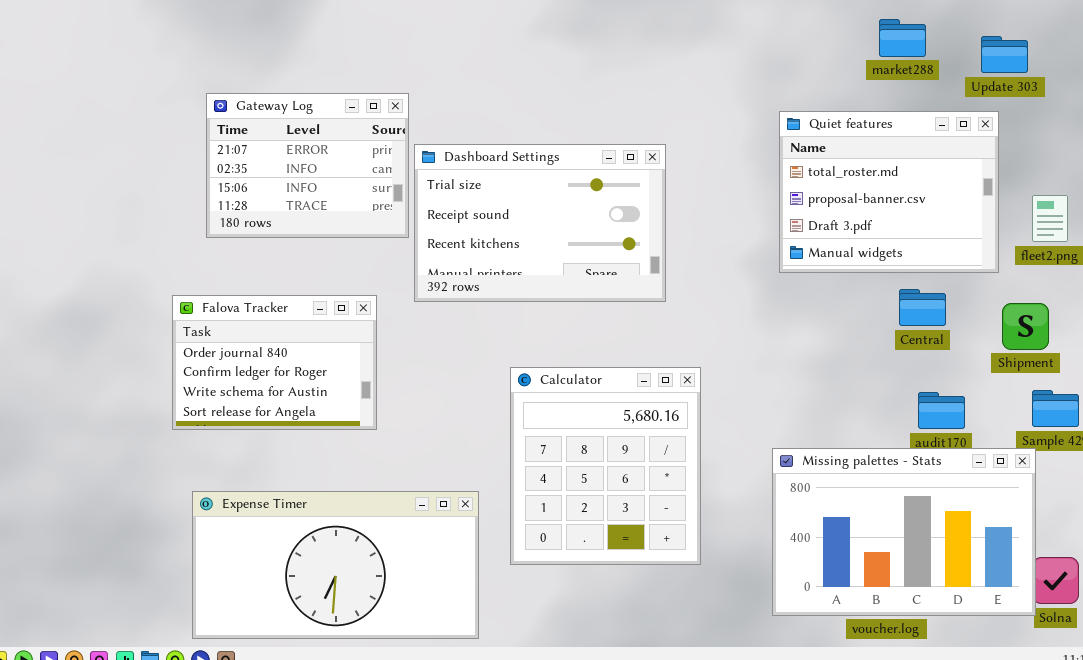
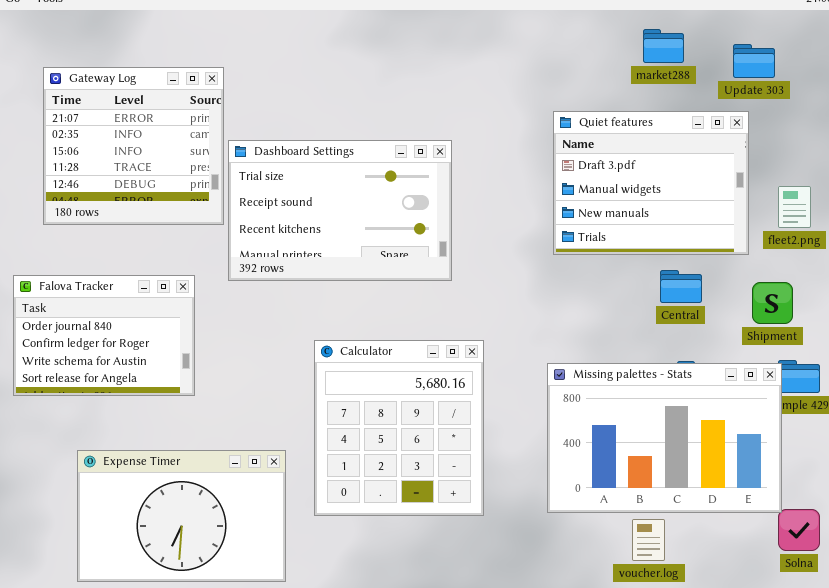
Gateway Log: [206,93,409,238] -> [43,67,224,225], resized
Quiet features: [779,111,999,273] -> [553,111,749,255], scrolled down 2 rows
Missing palettes - Stats: [772,448,1036,616] -> [547,363,782,513], moved
Expense Timer: [192,491,479,639] -> [77,450,286,582], resized

